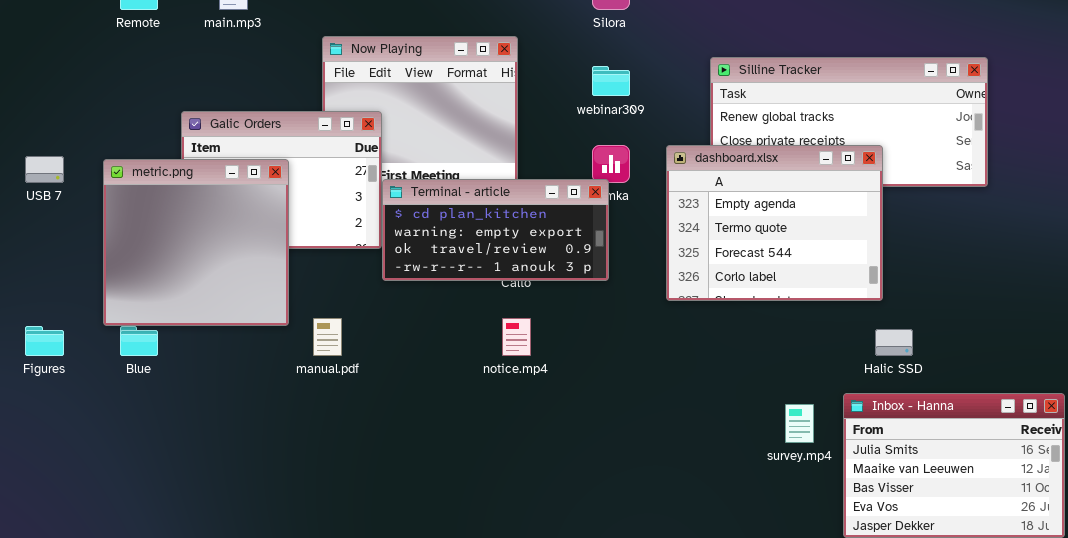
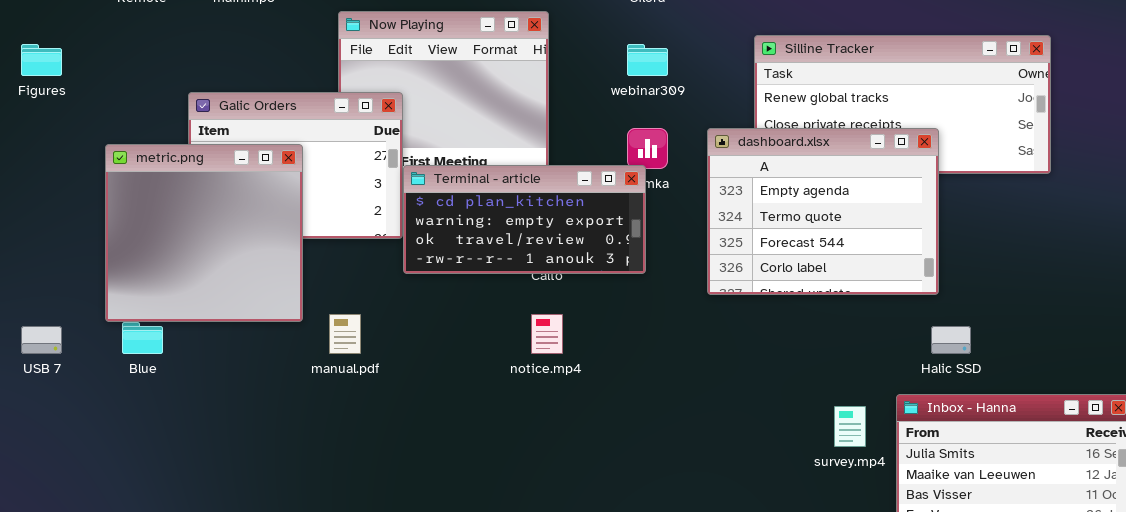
USB 7: [25,156,64,183] -> [21,326,62,354], moved
Figures: [25,326,64,356] -> [21,44,62,76], moved

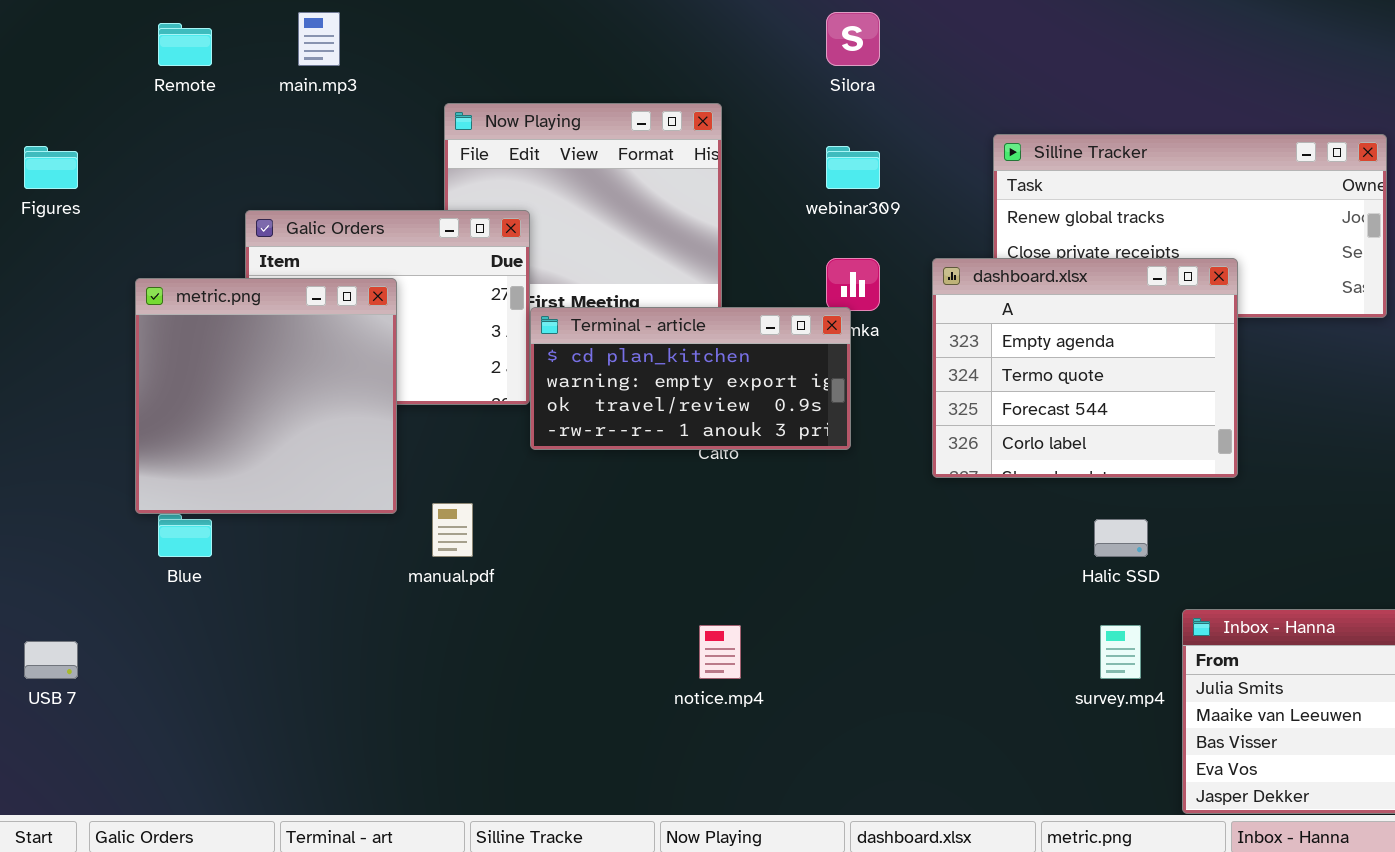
notice.mp4: [531,314,563,354] -> [699,625,741,679], moved
USB 7: [21,326,62,354] -> [24,641,78,679], moved
Halic SSD: [931,326,971,354] -> [1094,519,1148,557], moved

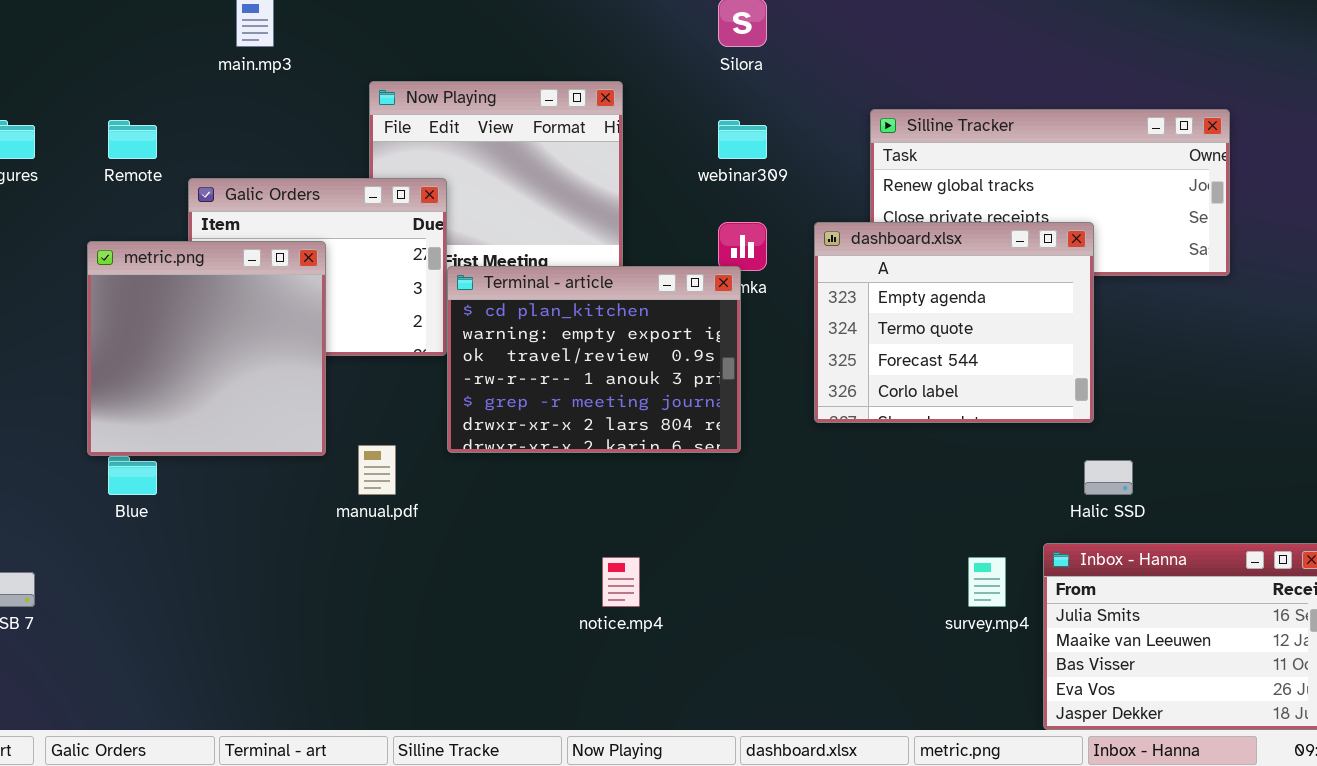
Remote: [158,23,212,66] -> [108,120,157,159], moved
Terminal - article: [530,307,851,450] -> [447,266,741,453], resized
Halic SSD: [1094,519,1148,557] -> [1084,460,1133,495], moved

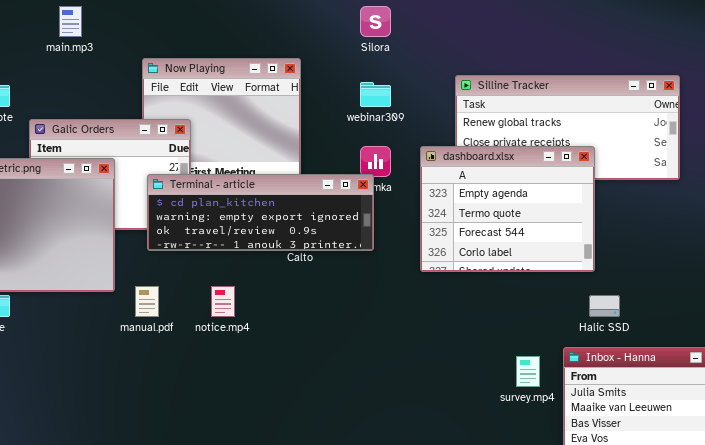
Terminal - article: [447,266,741,453] -> [147,174,374,251], resized
notice.mp4: [602,557,640,607] -> [211,286,235,317], moved

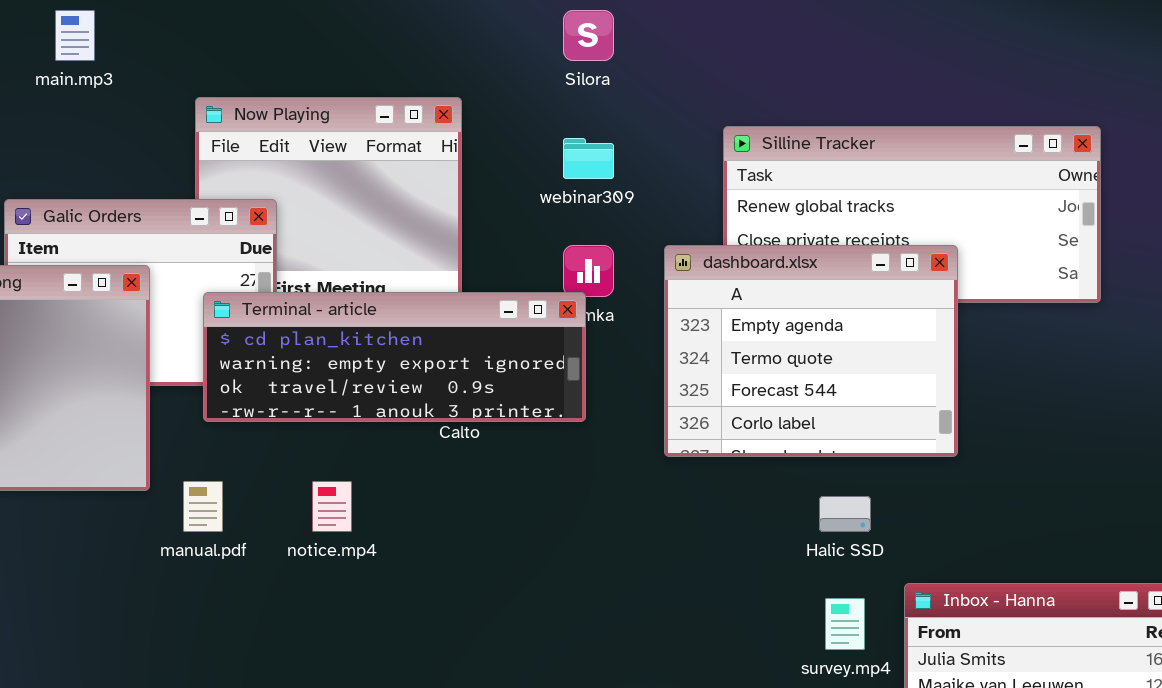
Halic SSD: [589,295,620,317] -> [819,496,871,532], moved

